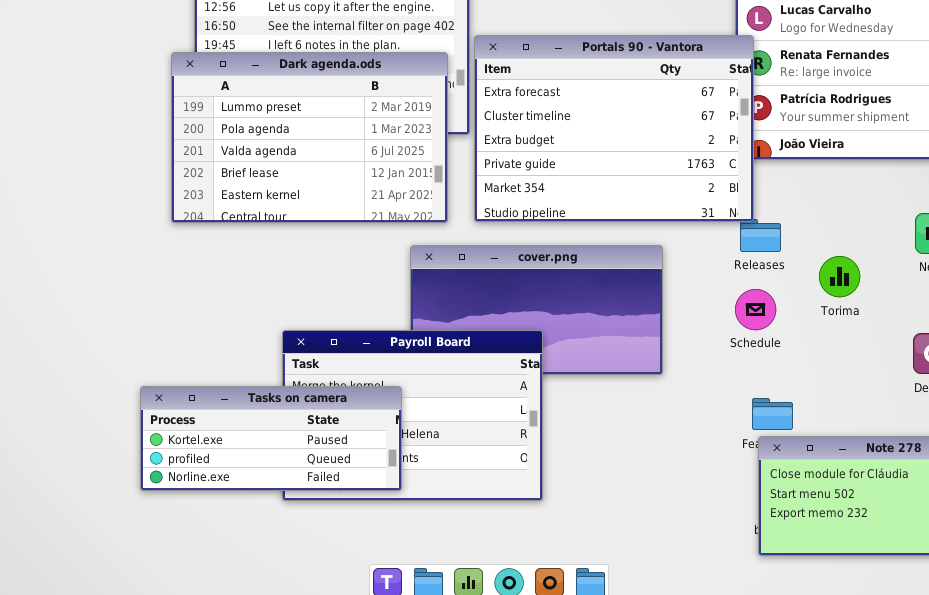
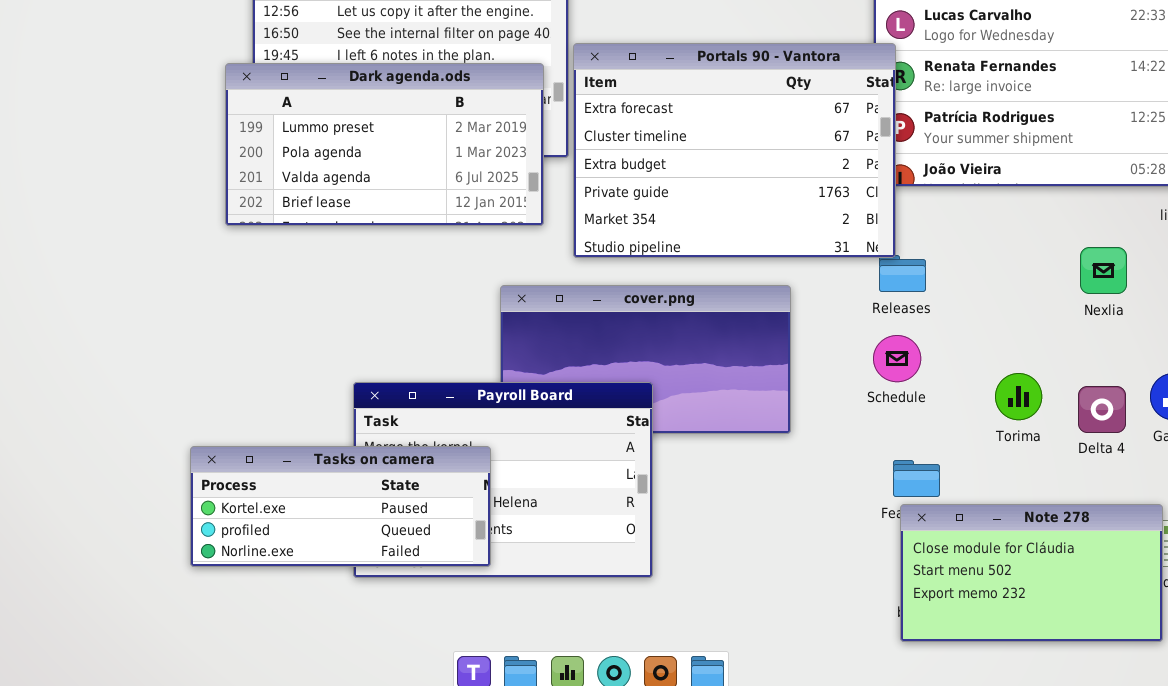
Dark agenda.ods: [171,52,448,223] -> [225,63,544,226], resized
Torima: [819,256,860,297] -> [995,373,1042,420], moved

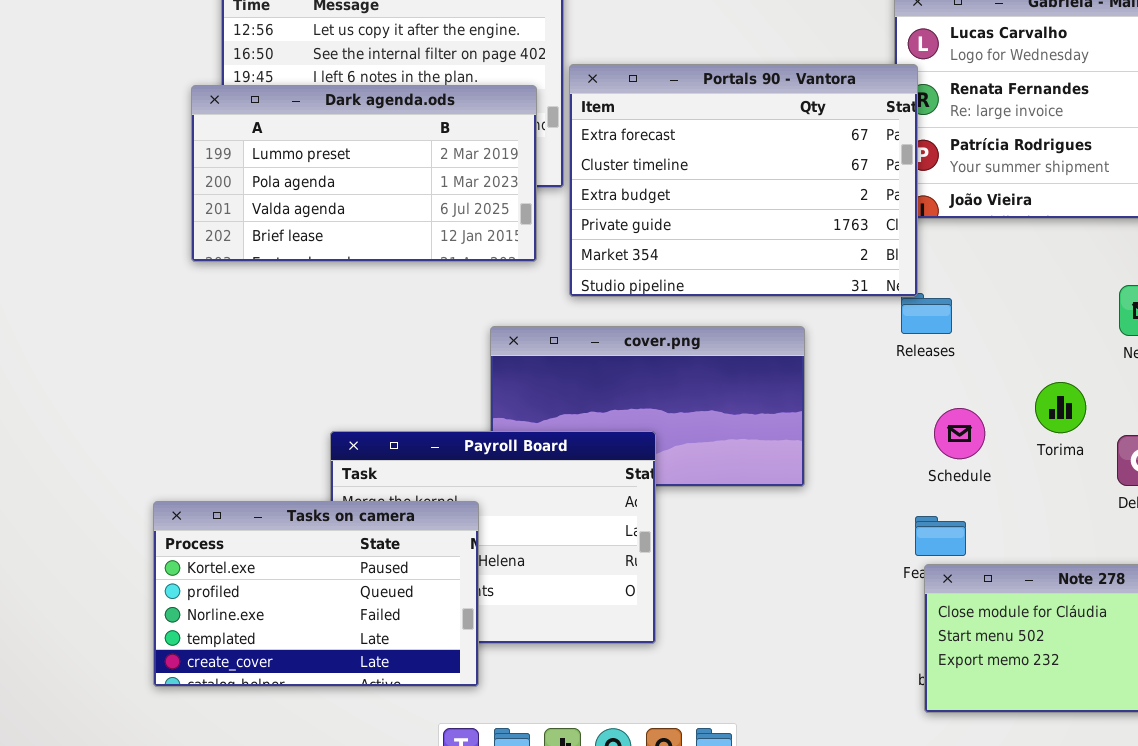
Schedule: [873,335,921,382] -> [934,408,985,459], moved
Torima: [995,373,1042,420] -> [1035,382,1086,433], moved
Tasks on camera: [190,446,491,567] -> [153,501,479,687], resized

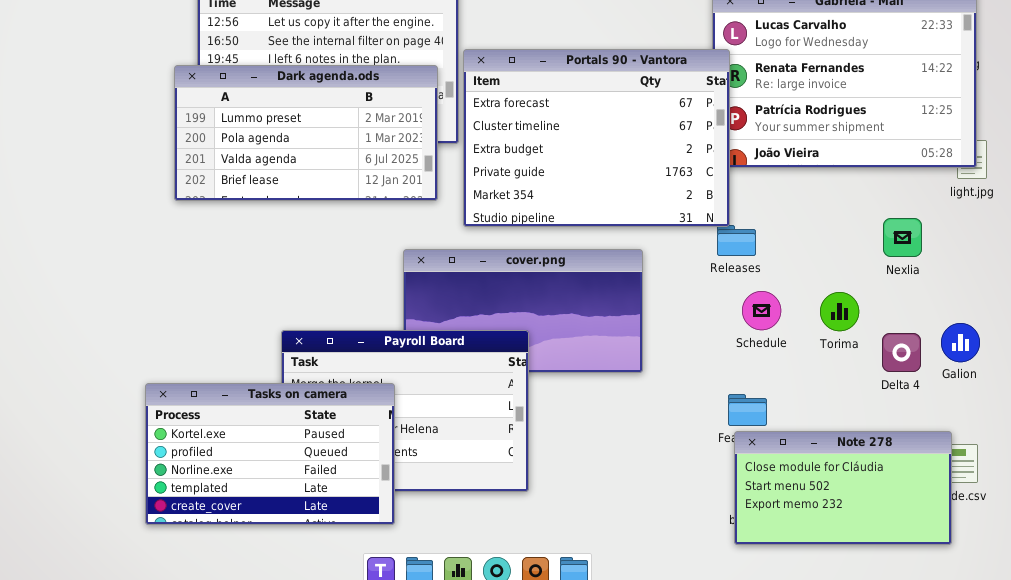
Schedule: [934,408,985,459] -> [742,291,781,330], moved

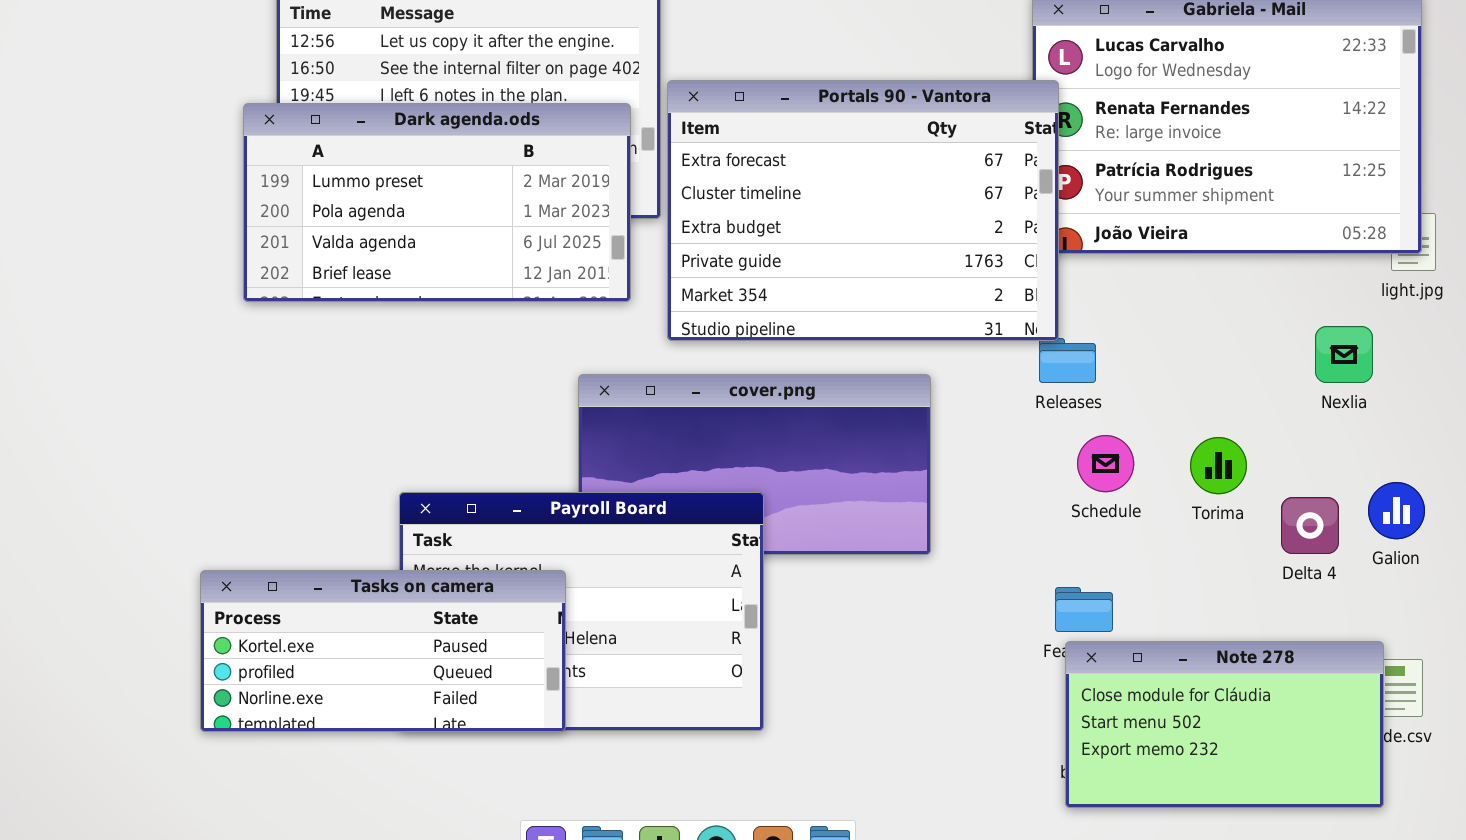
Nexlia: [883,218,922,257] -> [1315,326,1373,383], moved
Tasks on camera: [145,383,395,525] -> [200,570,566,732], resized

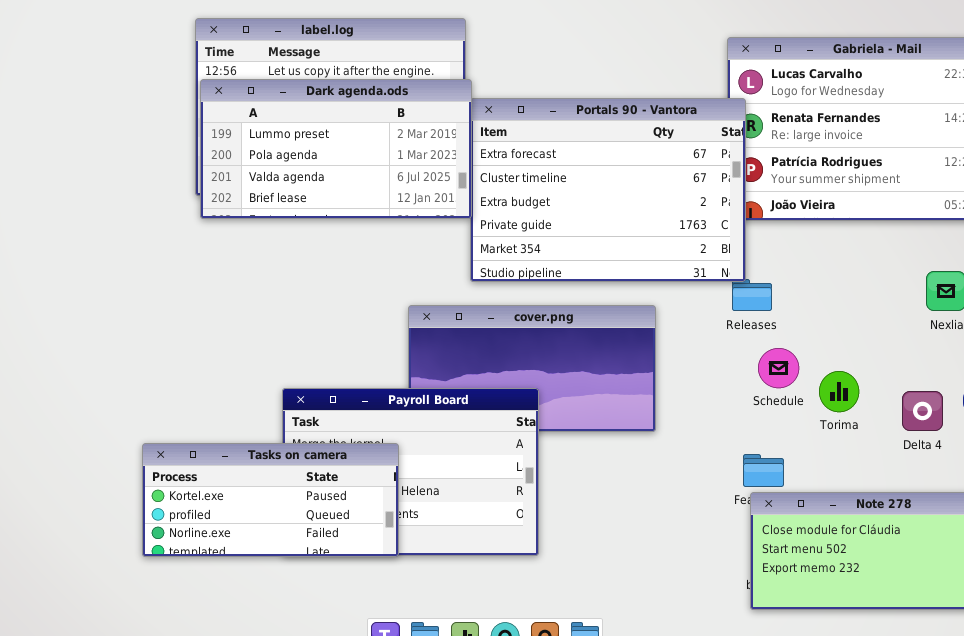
Dark agenda.ods: [243,103,631,302] -> [200,79,472,219], moved
Torima: [1190,437,1247,494] -> [819,371,859,412], moved

